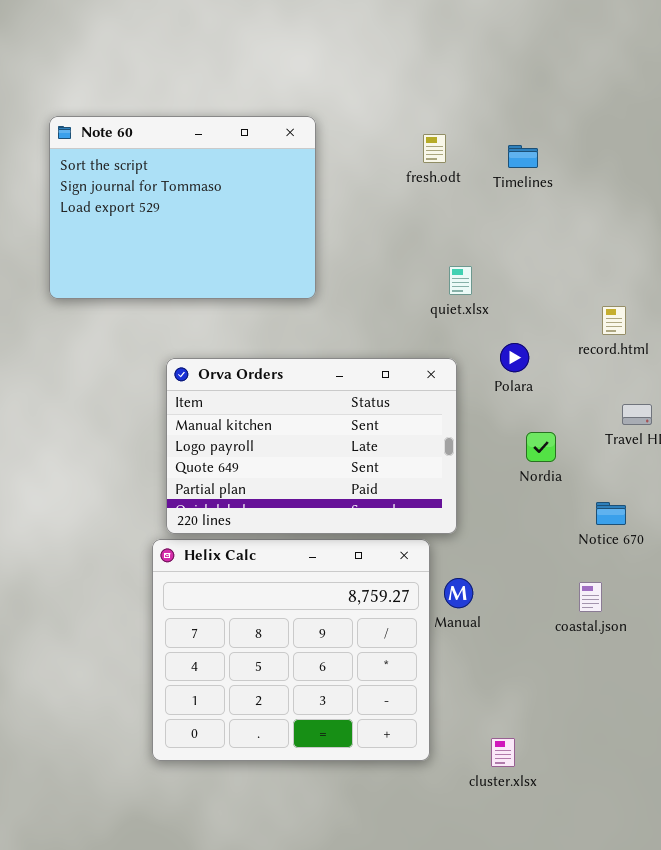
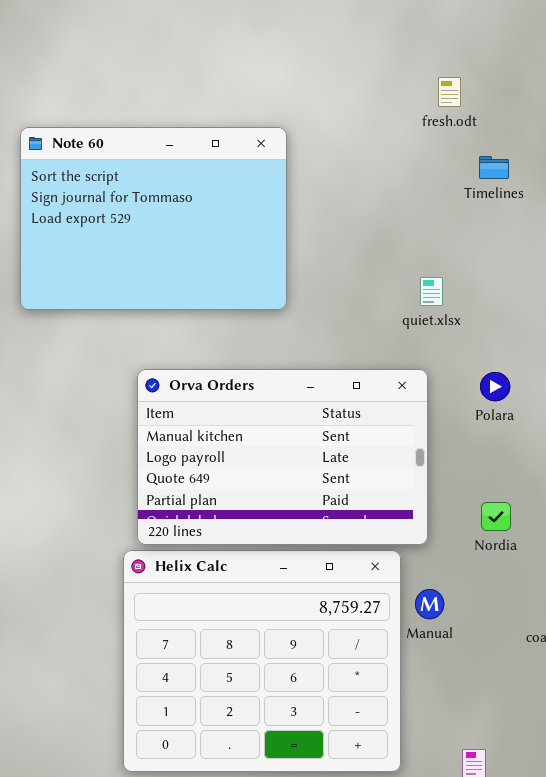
fresh.odt: [423,134,446,163] -> [438,77,461,107], moved
Polara: [500,343,529,372] -> [480,372,510,401], moved
Nordia: [526,432,556,462] -> [481,502,511,531], moved

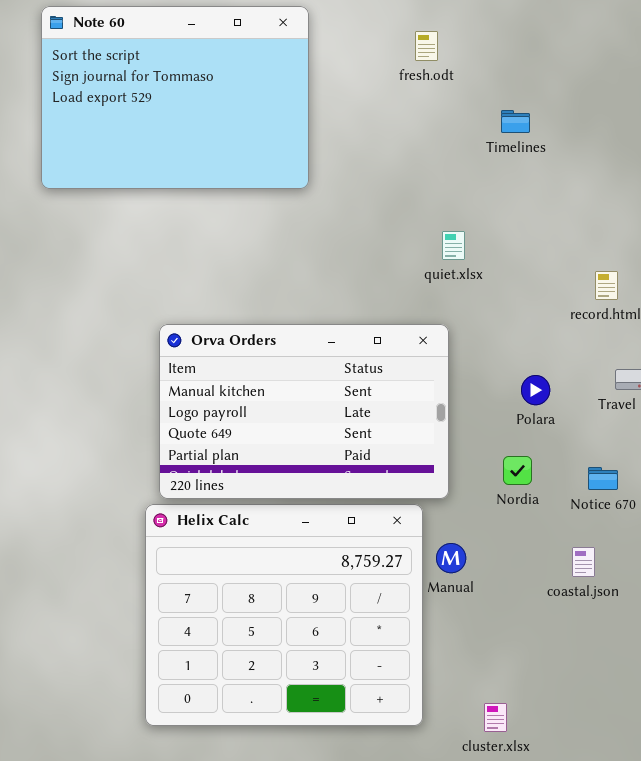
fresh.odt: [438,77,461,107] -> [415,31,438,61], moved
Note 60: [20,127,287,310] -> [41,6,309,189], moved
Polara: [480,372,510,401] -> [521,375,550,405], moved

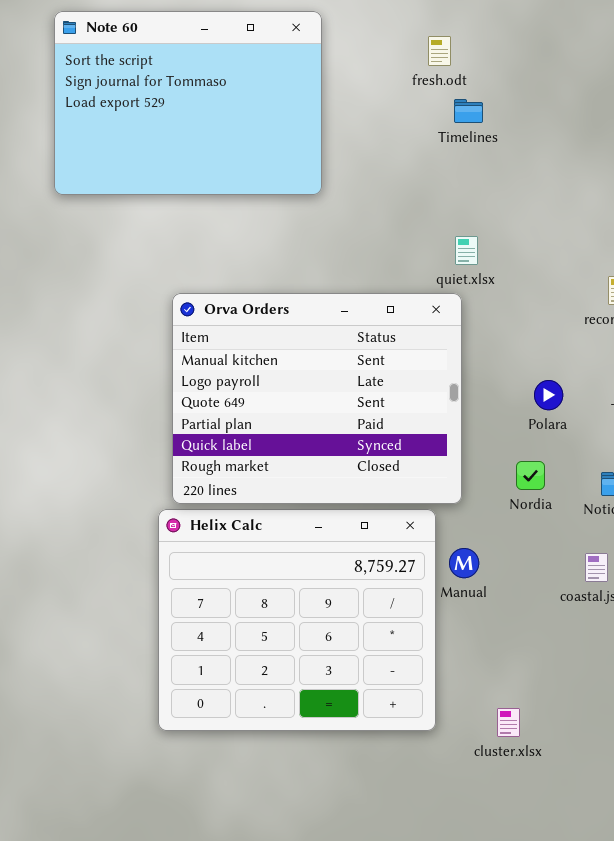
Timelines: [501,110,530,133] -> [454,99,483,123], moved
Orva Orders: [159,324,449,499] -> [172,293,462,504], resized

